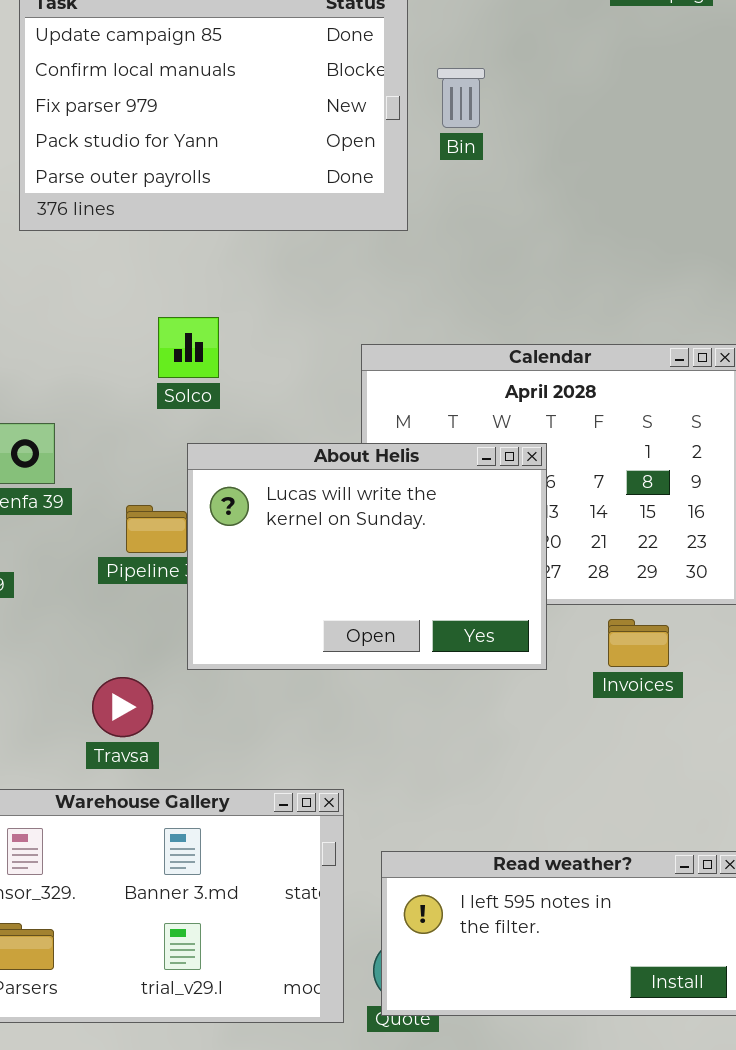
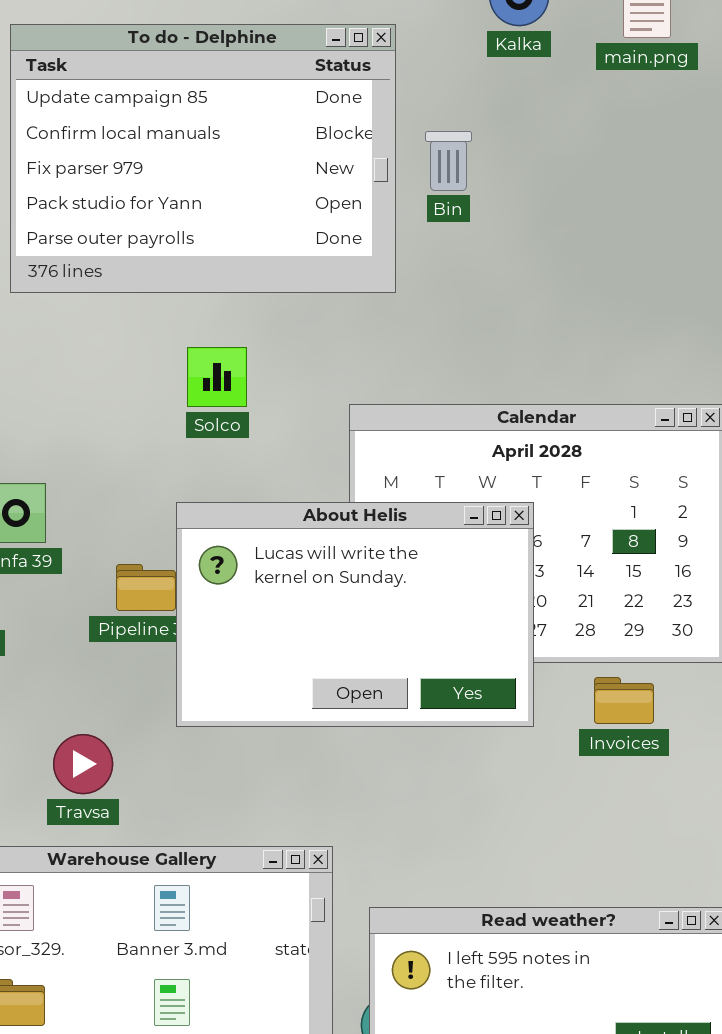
Solco: [158,317,219,378] -> [187,347,247,407], moved
Travsa: [92,677,153,737] -> [53,734,113,794], moved

